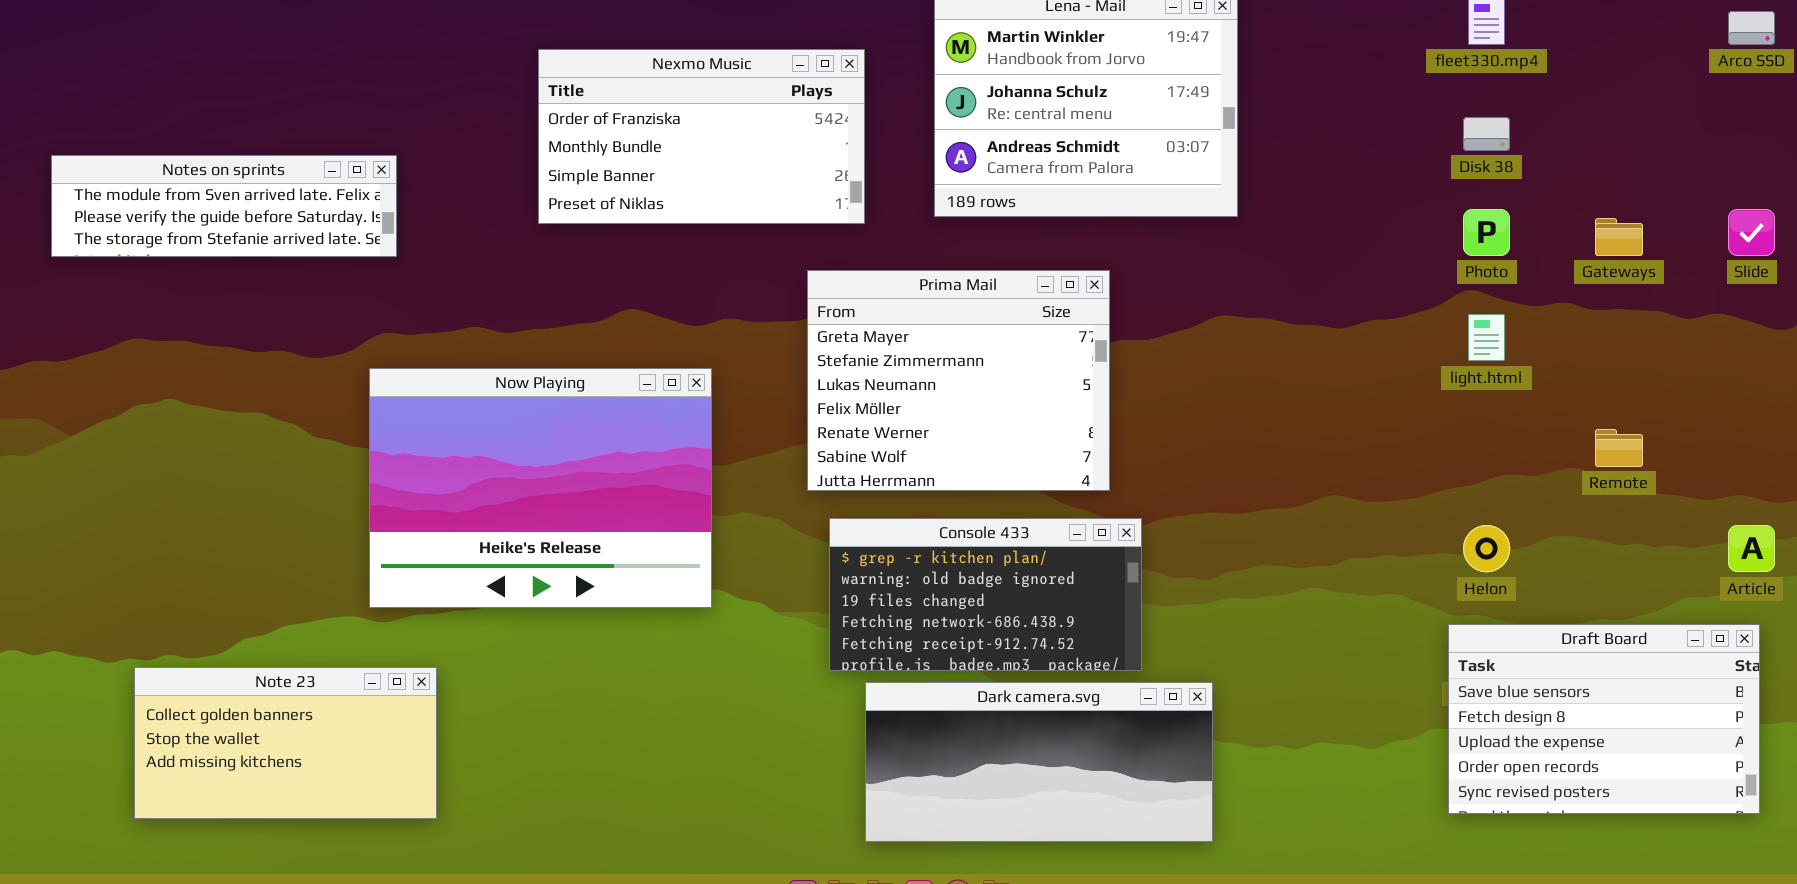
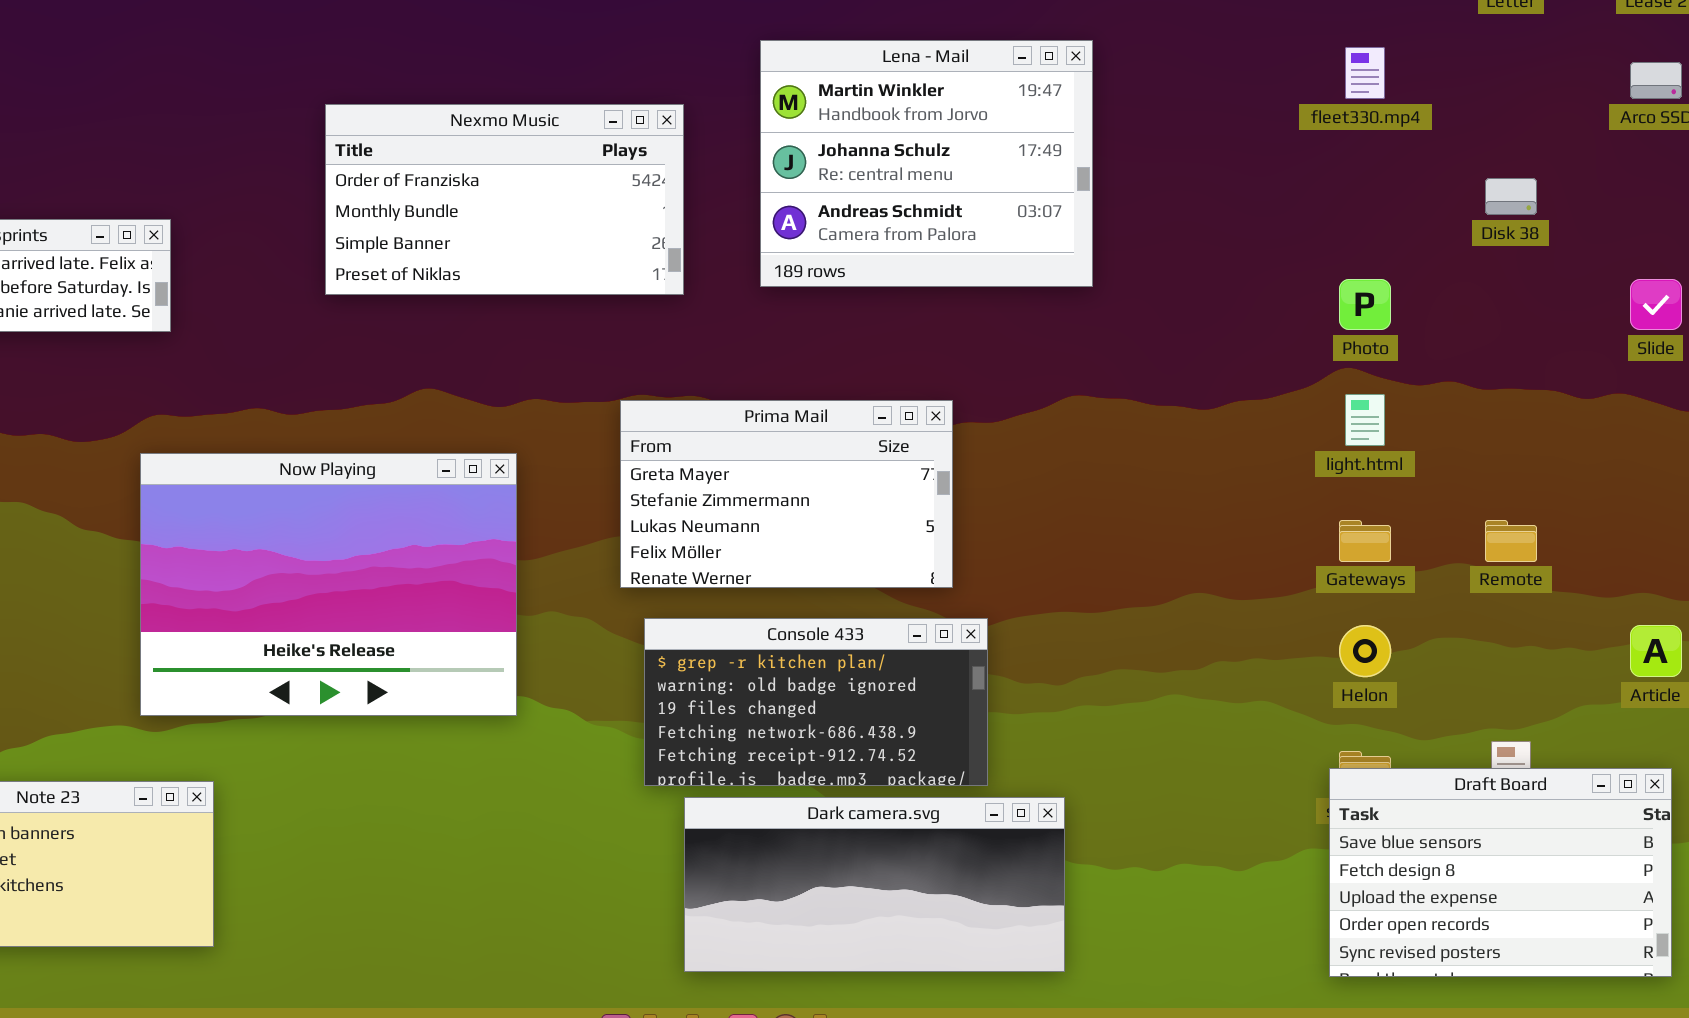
Disk 38: [1463,117,1510,151] -> [1485,178,1537,215], moved
Gateways: [1595,218,1643,256] -> [1339,520,1391,562], moved
Prima Mail: [807,270,1110,491] -> [620,400,953,588], resized
Draft Board: [1448,624,1760,814] -> [1329,768,1672,977], moved

